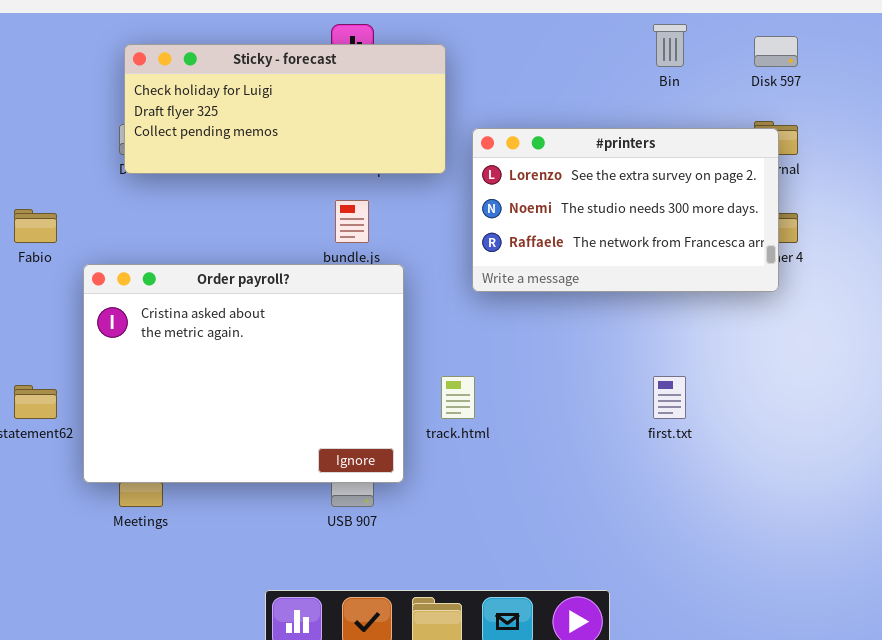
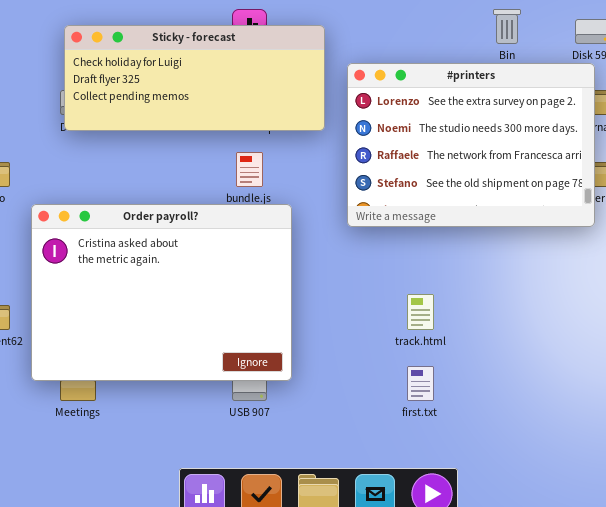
#printers: [472,128,779,292] -> [347,63,595,227], resized
track.html: [441,376,475,419] -> [407,294,434,330], moved
first.txt: [653,376,686,419] -> [407,366,434,401], moved

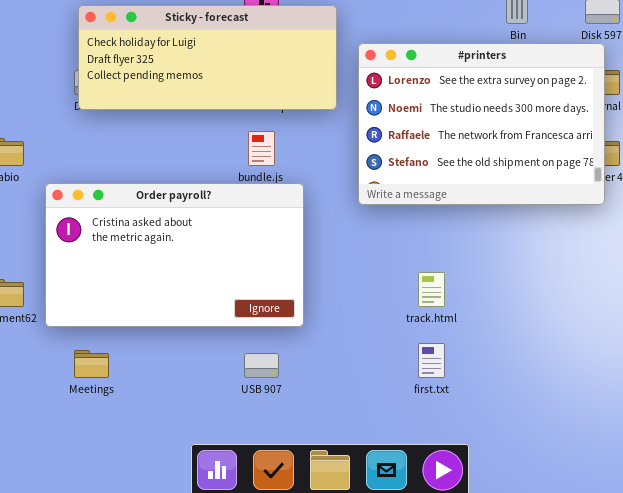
Order payroll?: [31,204,292,381] -> [45,183,304,327], resized

